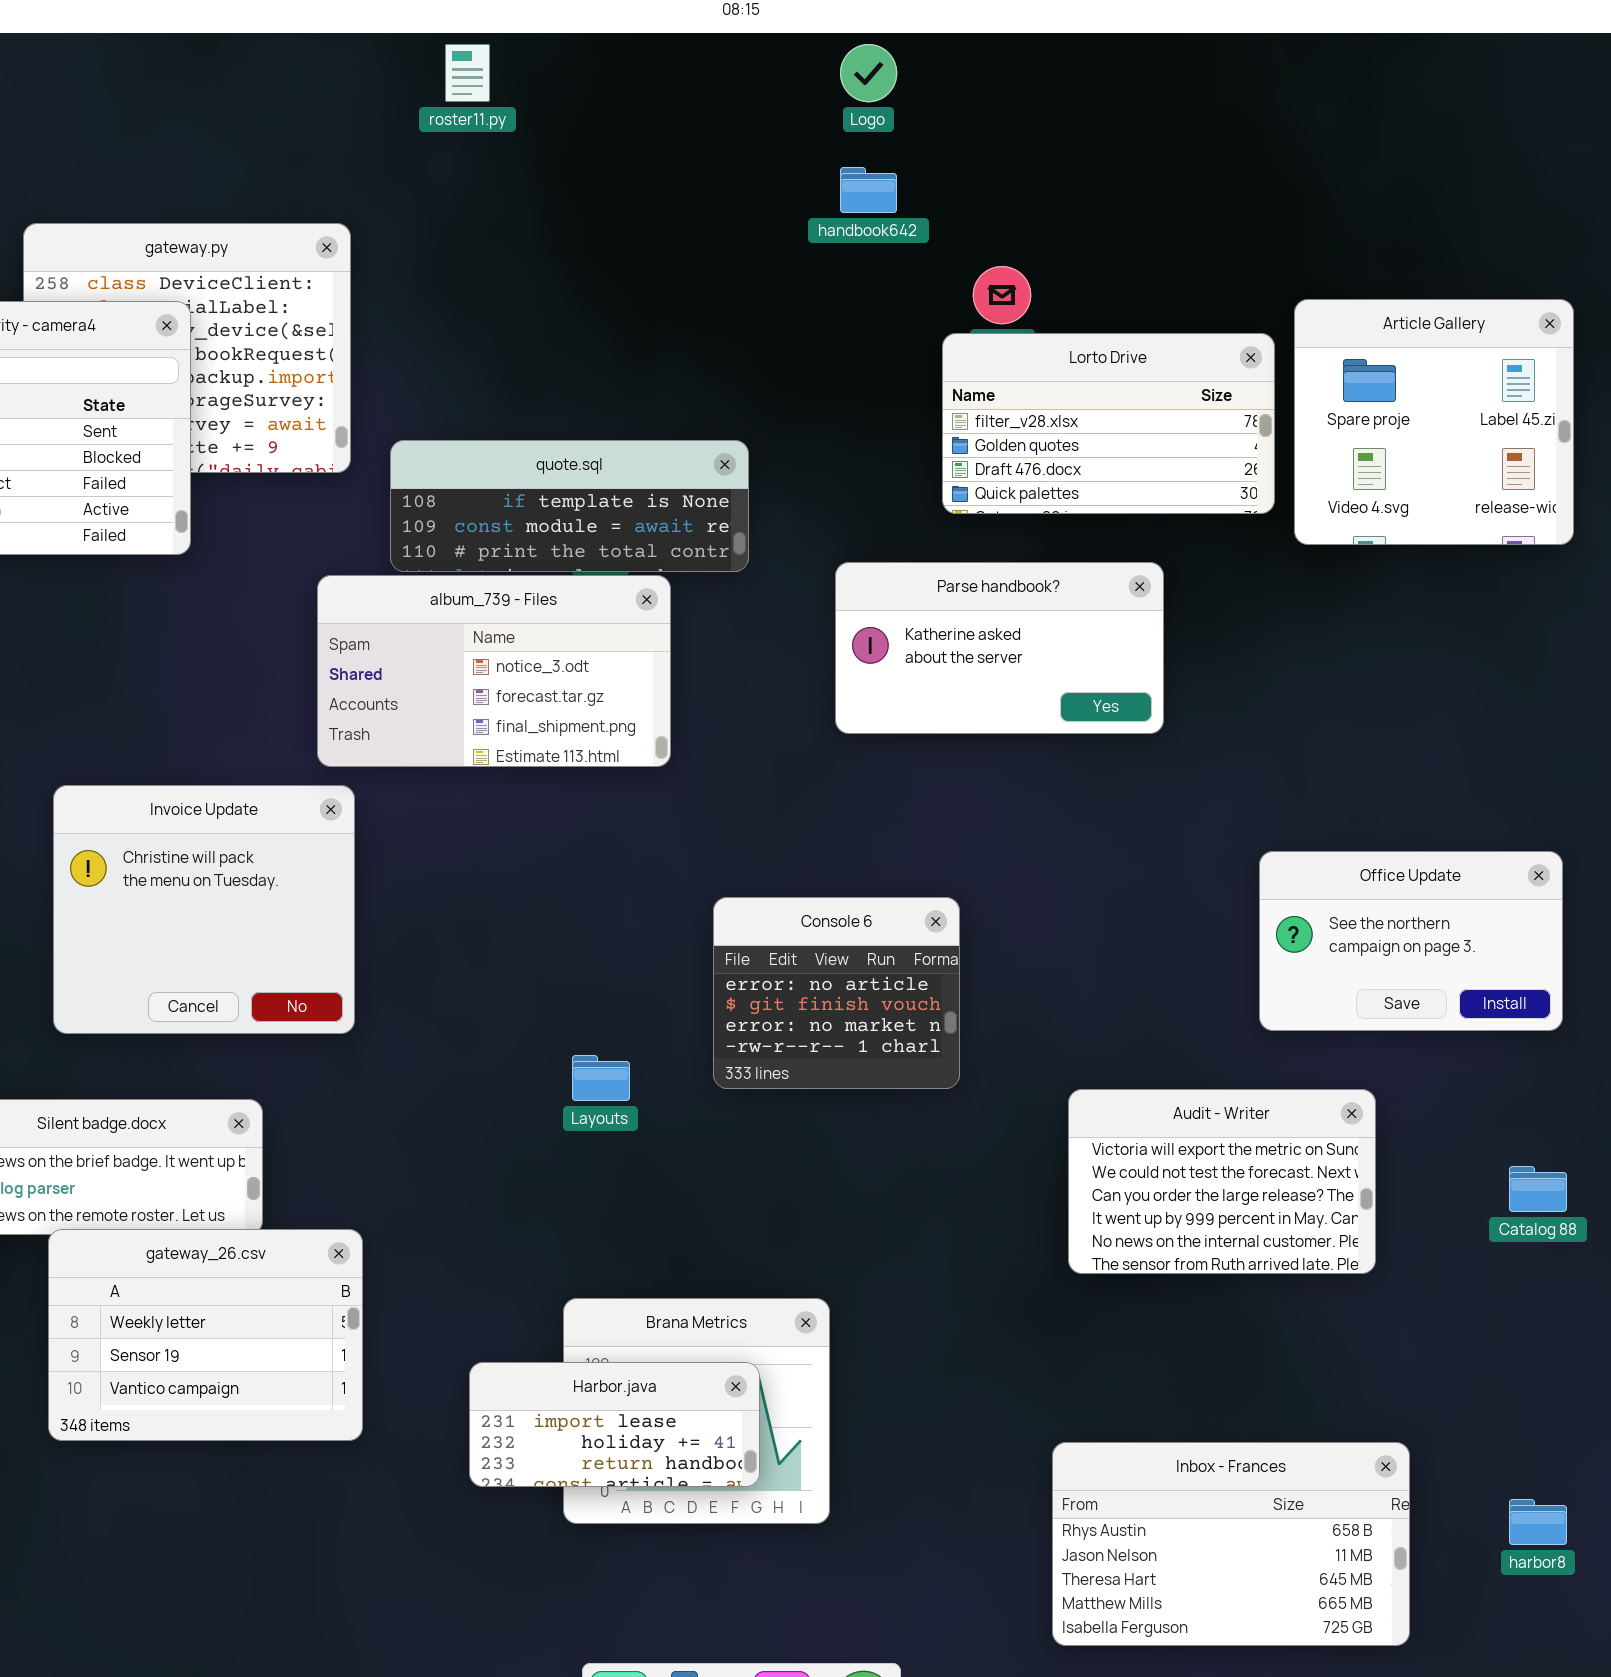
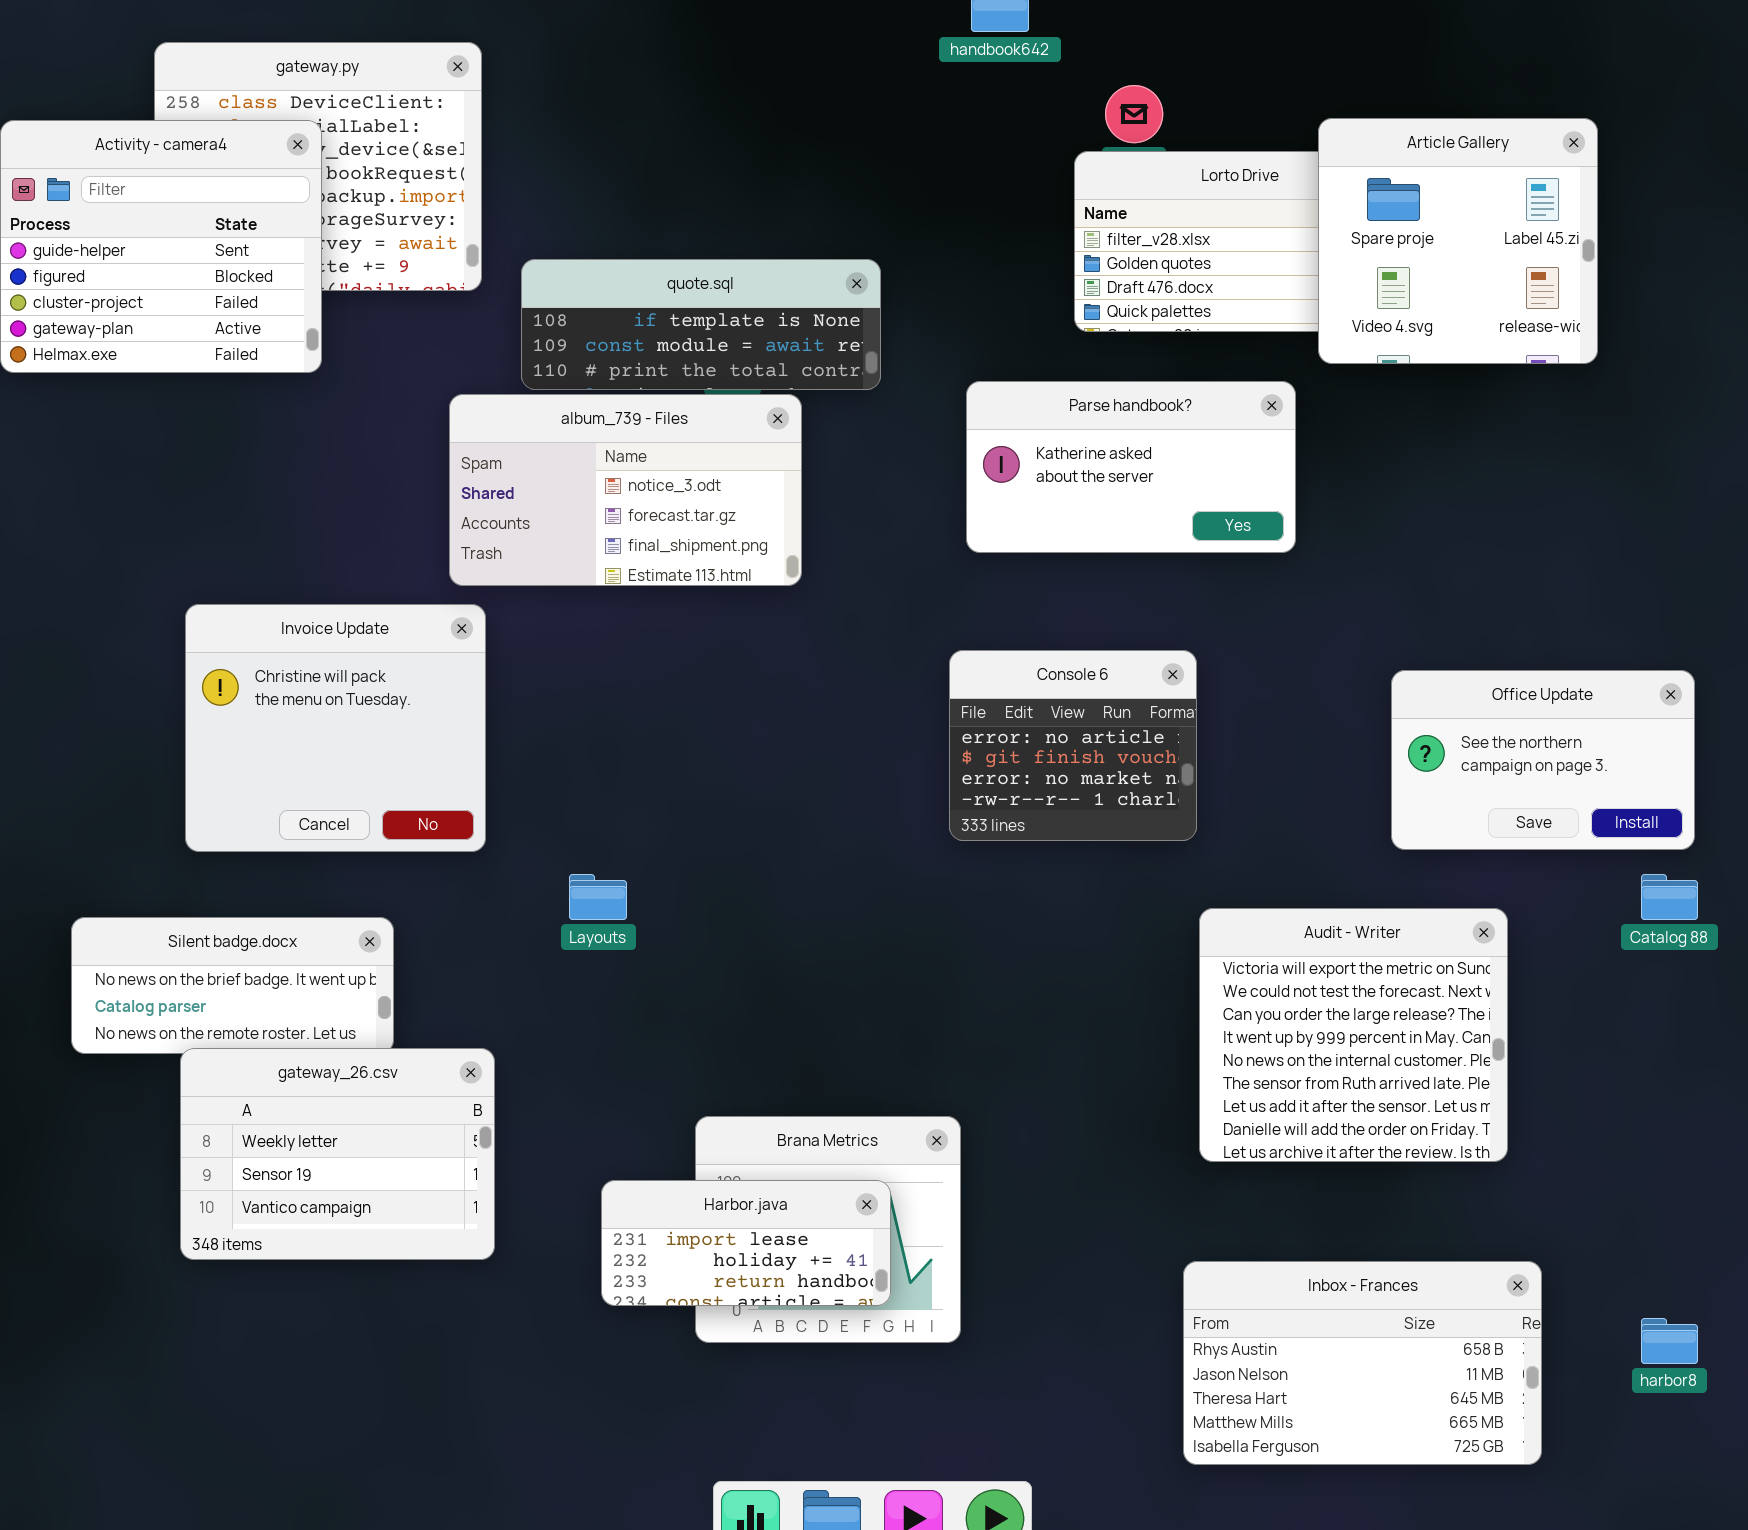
Article Gallery: [1294,299,1574,545] -> [1318,118,1598,364], moved
Console 6: [713,897,960,1089] -> [949,650,1197,841], moved
Layouts: [572,1055,630,1101] -> [569,874,627,920], moved
Audit - Writer: [1068,1089,1376,1274] -> [1199,908,1508,1162], resized
Catalog 88: [1509,1166,1567,1212] -> [1641,874,1698,920], moved

